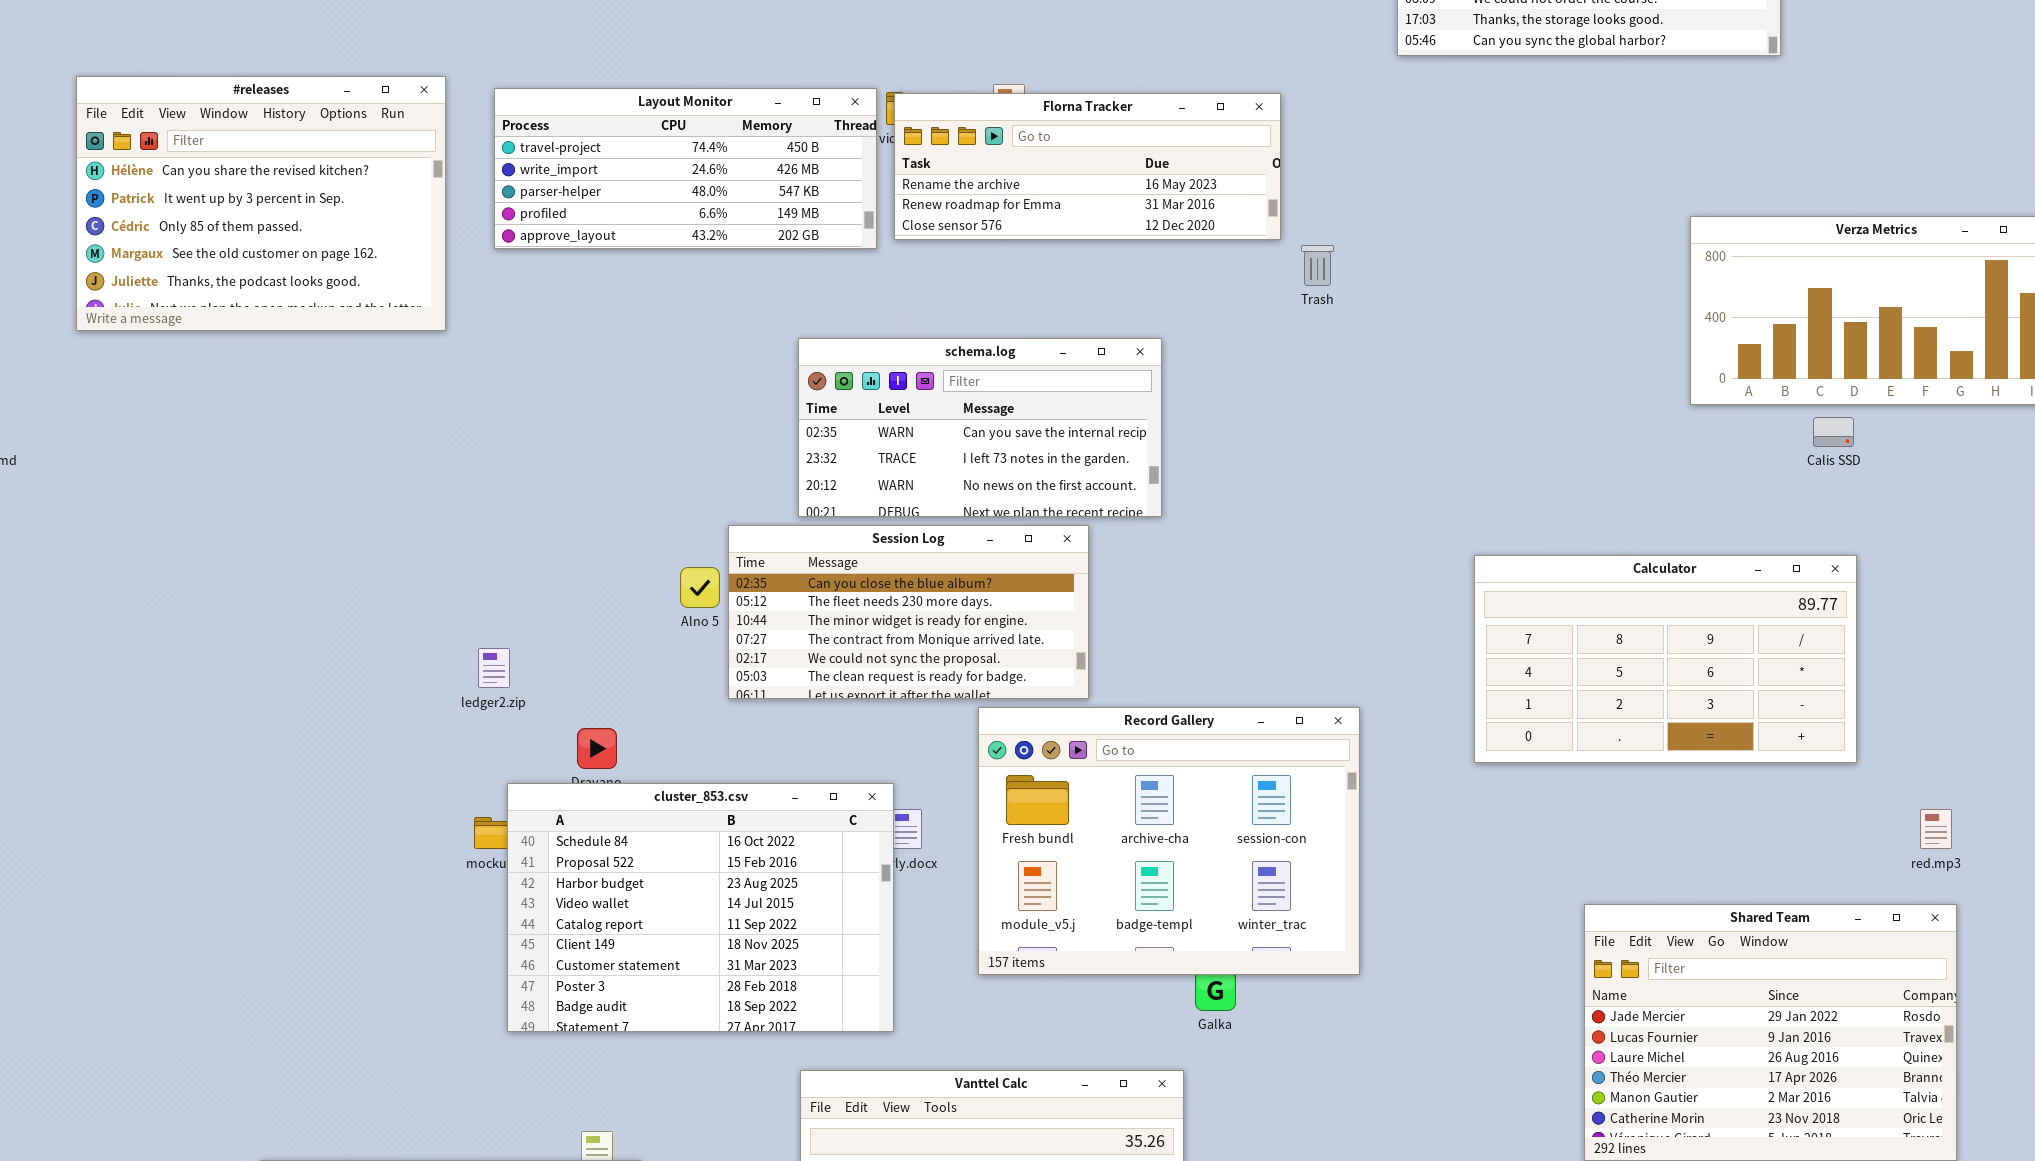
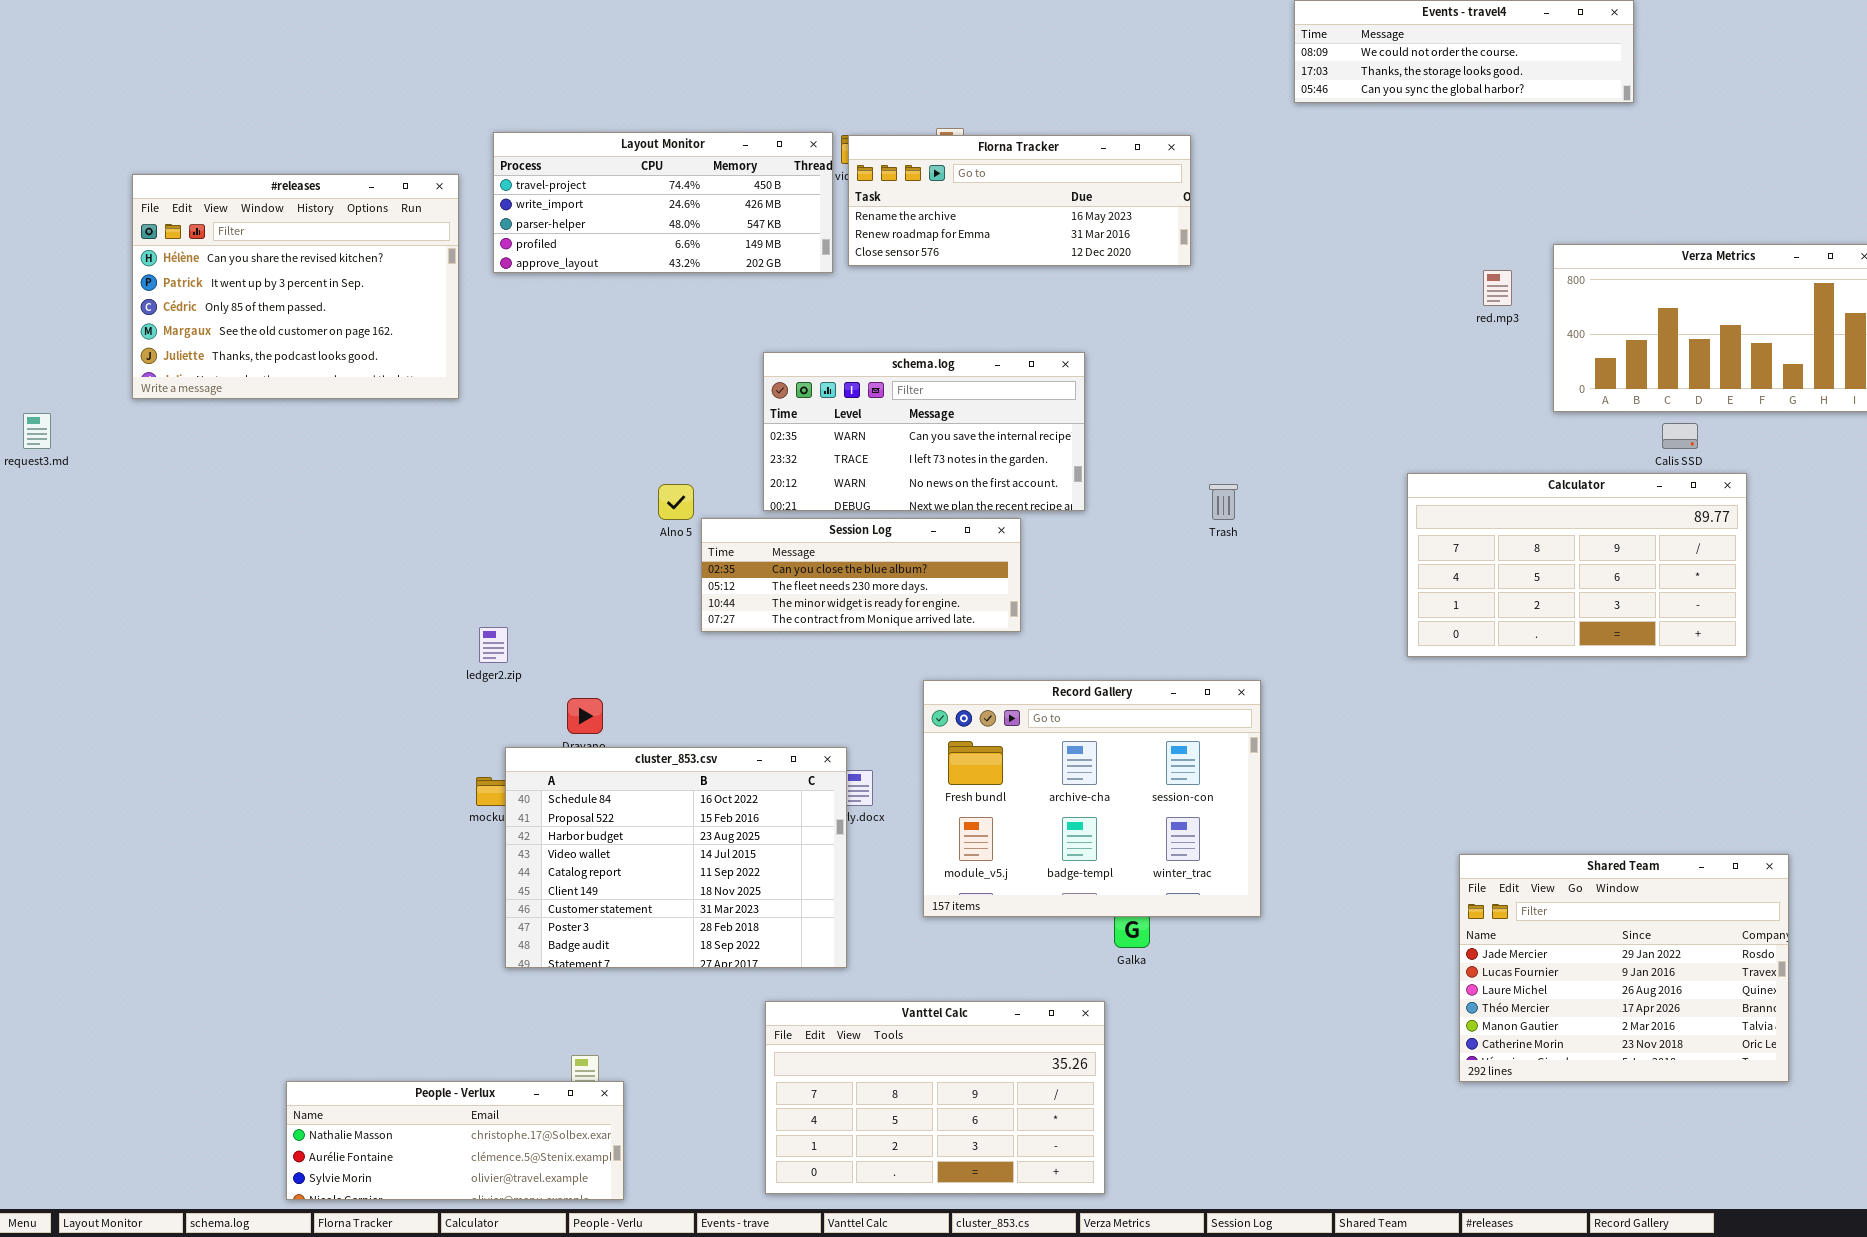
#releases: [76,76,446,331] -> [132,174,459,399], moved
Trash: [1301,245,1334,286] -> [1209,484,1238,520], moved
Session Log: [728,525,1089,699] -> [701,518,1021,632], resized
Calculator: [1474,555,1857,763] -> [1407,473,1747,657], moved
Alno 5: [680,567,720,608] -> [658,484,694,520], moved
red.mp3: [1920,809,1952,849] -> [1483,270,1512,306], moved

